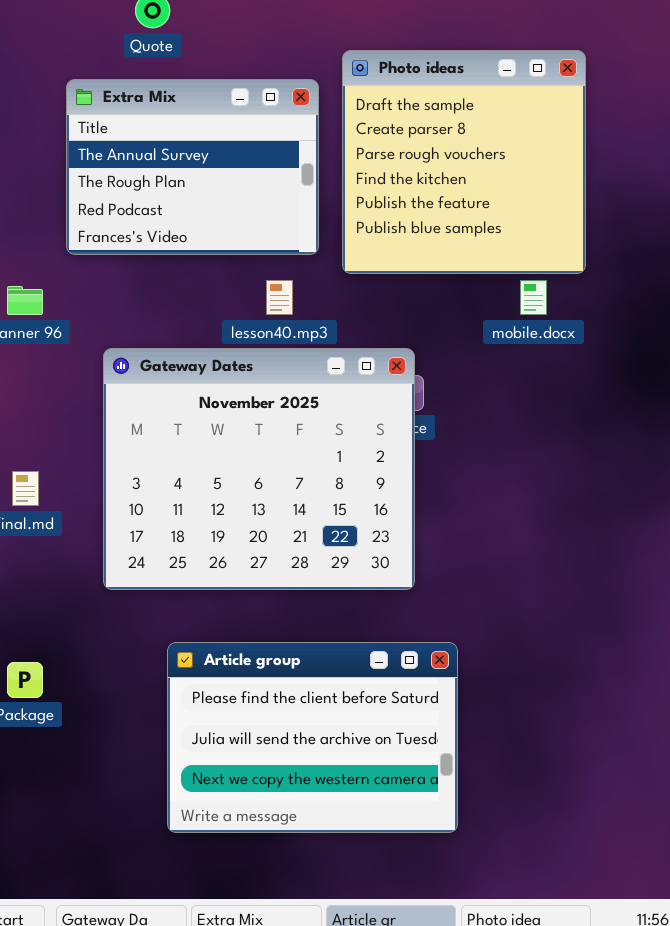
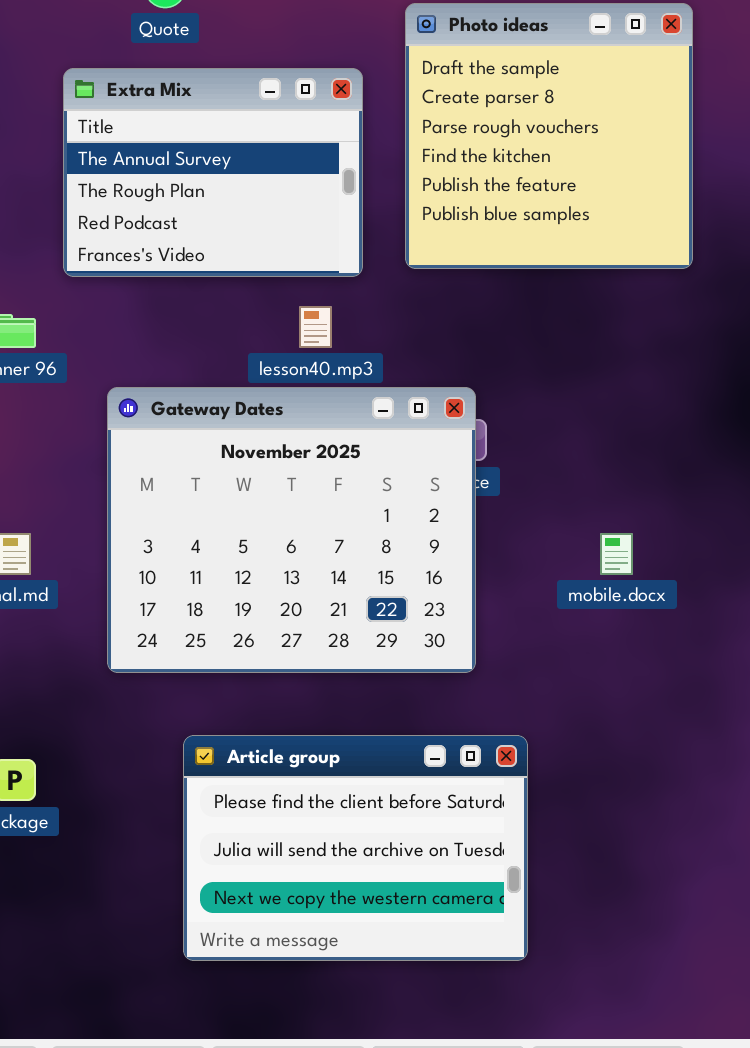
Photo ideas: [342,50,586,274] -> [405,3,693,269], moved
mobile.docx: [520,280,547,315] -> [600,533,633,575], moved

